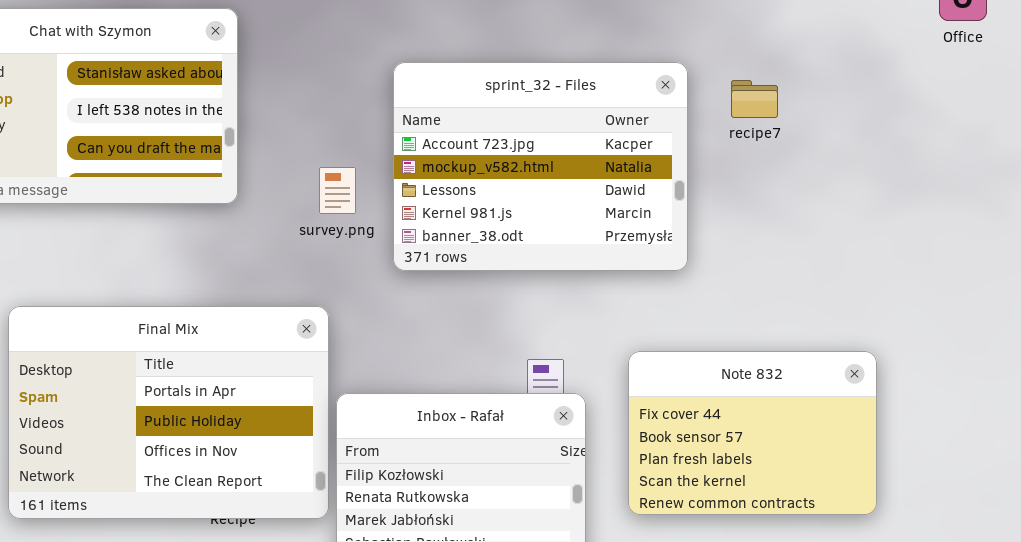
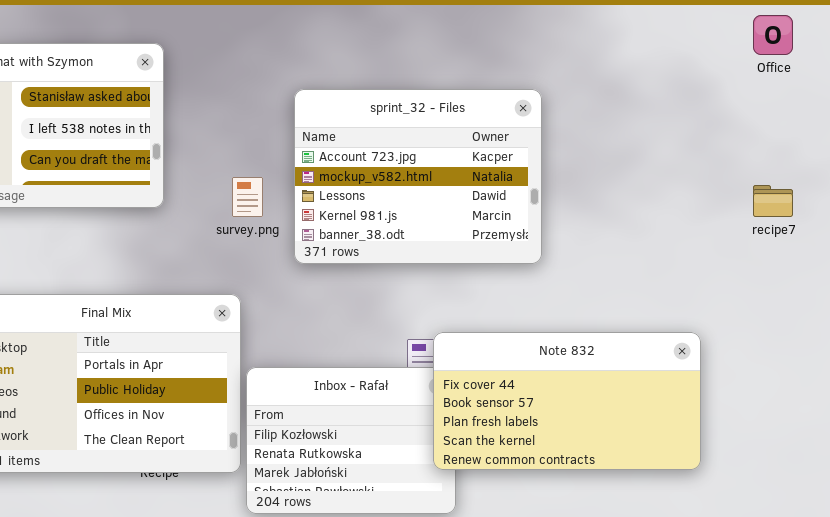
recipe7: [731,80,778,118] -> [753,185,793,217], moved
Note 832: [628,351,877,515] -> [433,332,701,470], resized

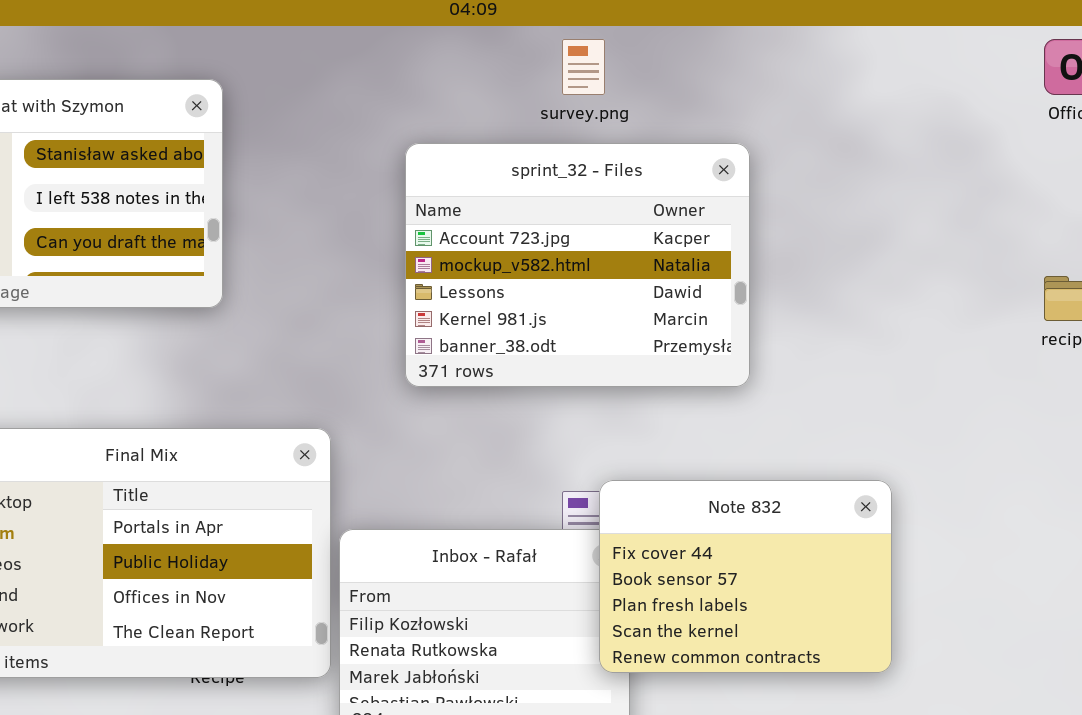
survey.png: [232,177,263,217] -> [562,39,605,95], moved
Note 832: [433,332,701,470] -> [599,480,892,673], resized

